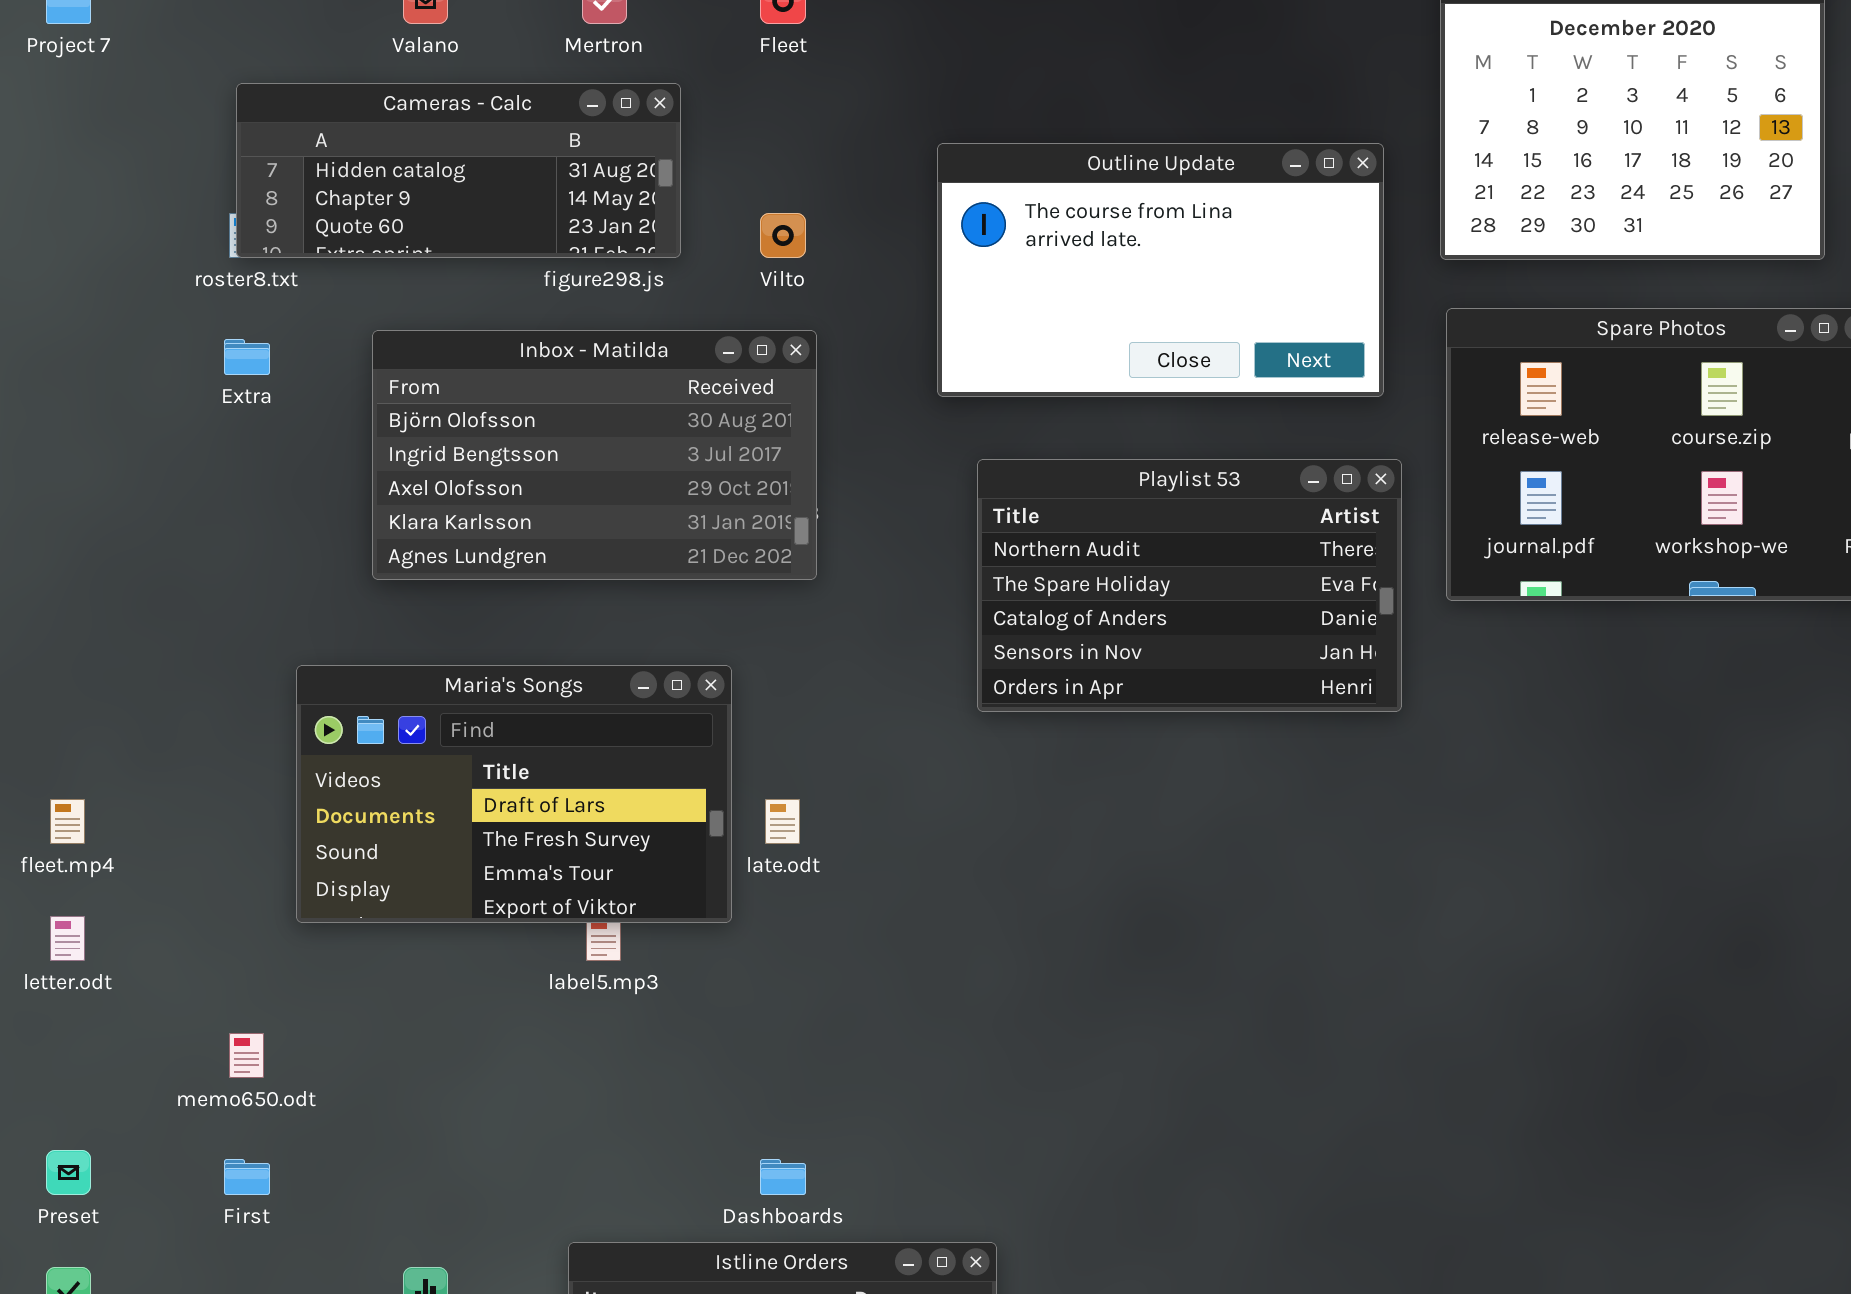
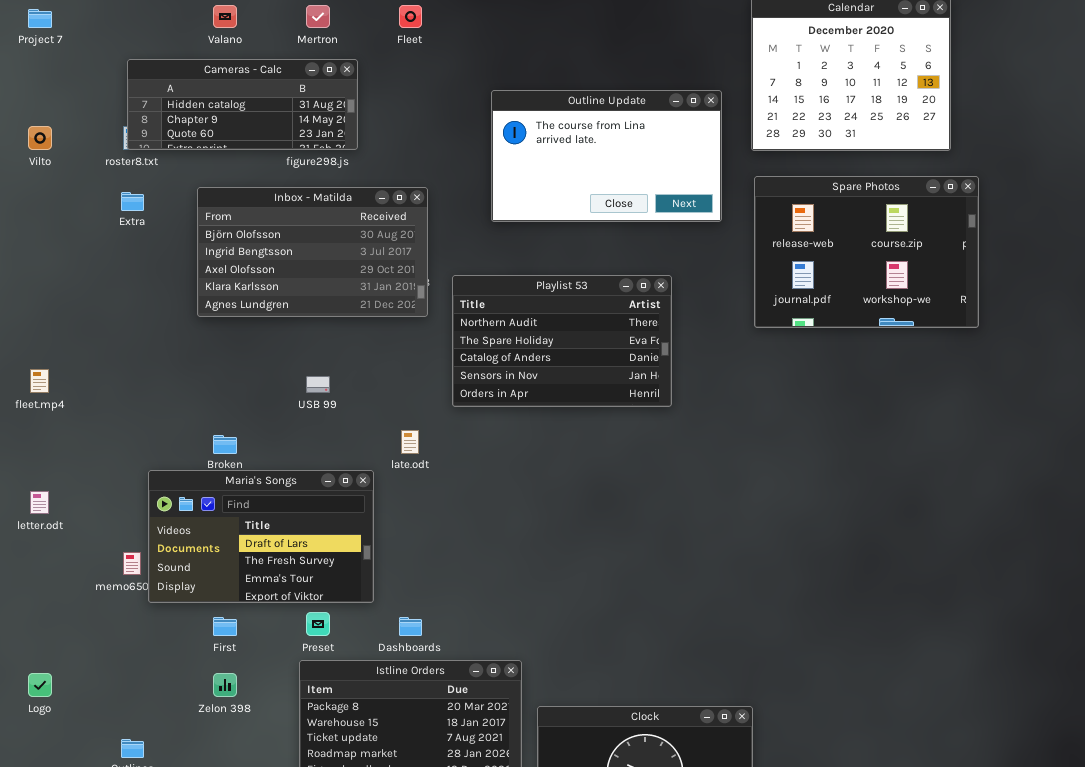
Vilto: [760,213,806,258] -> [28,126,52,150], moved
Playlist 53: [977,459,1402,712] -> [452,275,672,407], moved
Maria's Songs: [296,665,732,923] -> [148,470,374,603], moved
fleet.mp4: [50,799,85,844] -> [30,369,49,393], moved
Preset: [46,1150,91,1195] -> [306,612,330,636], moved
First: [224,1159,270,1195] -> [213,617,237,636], moved

